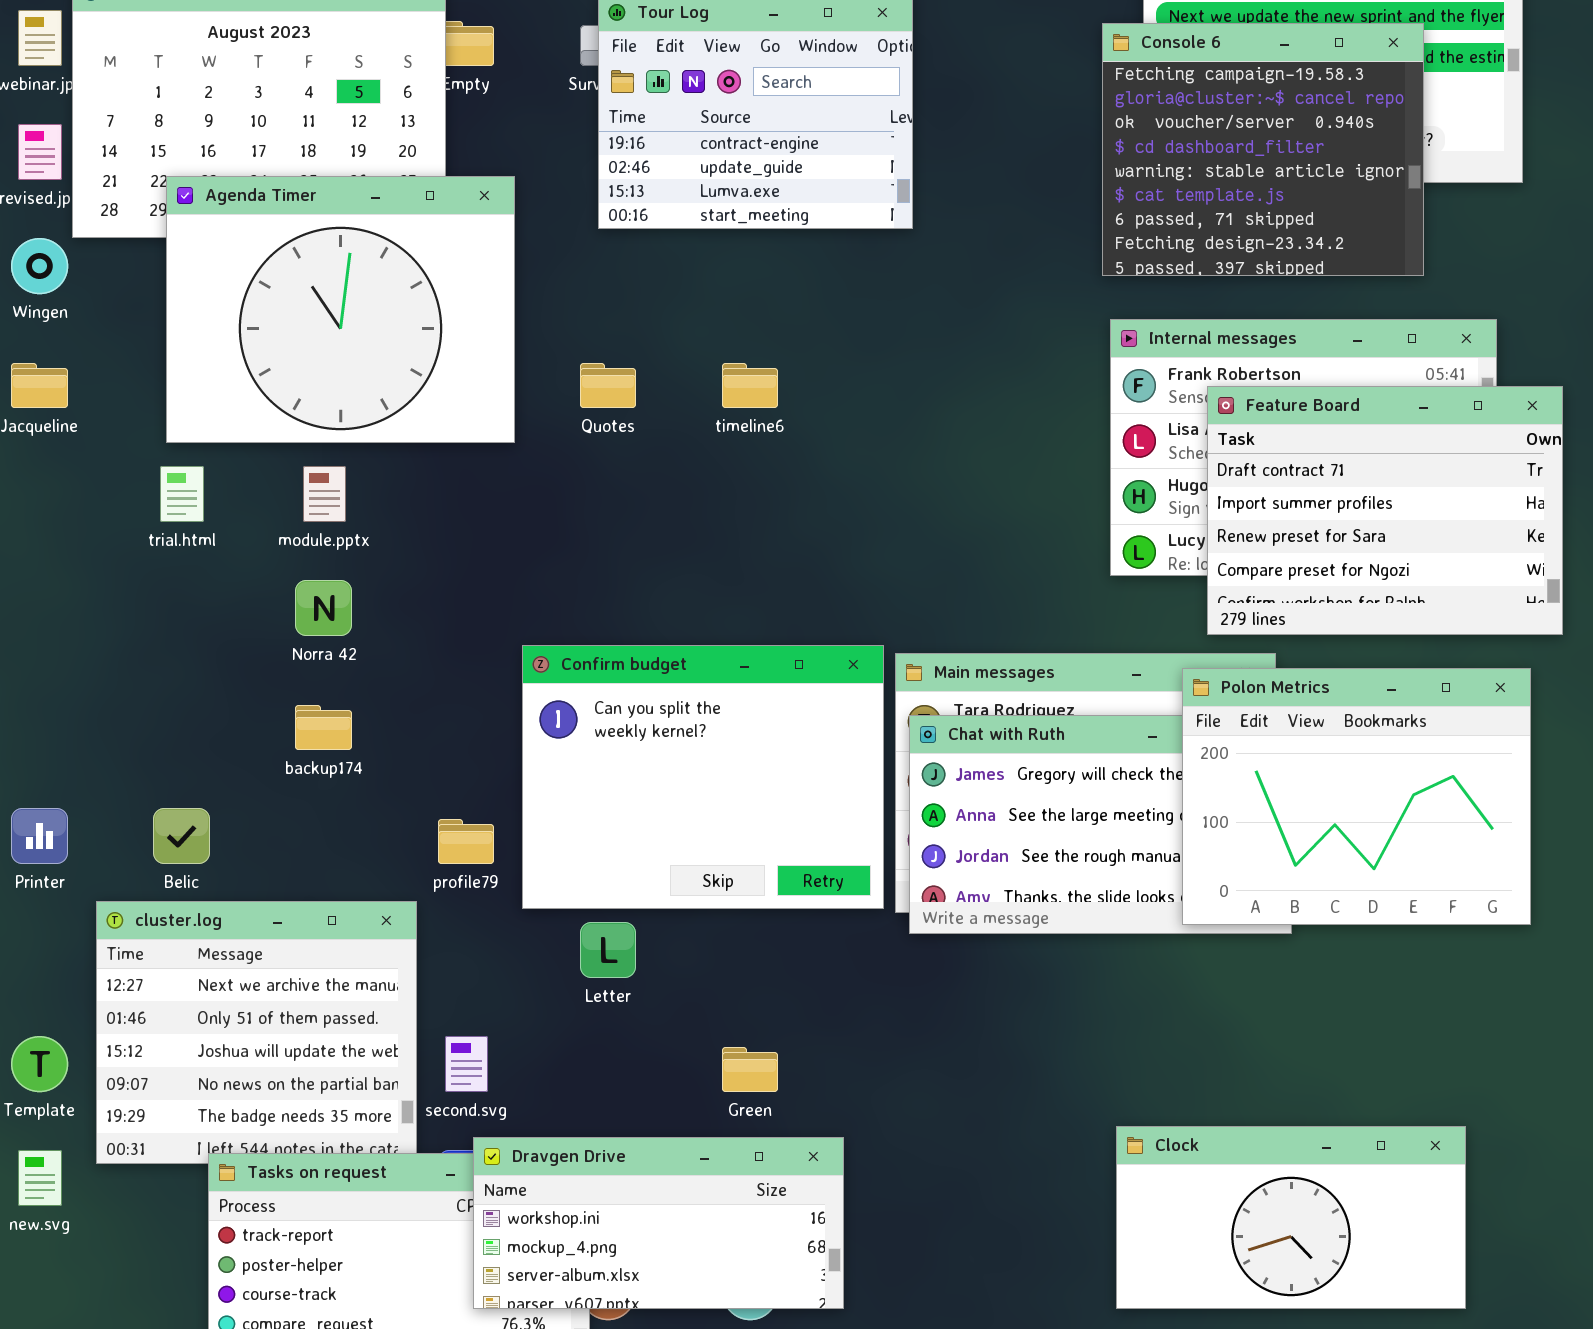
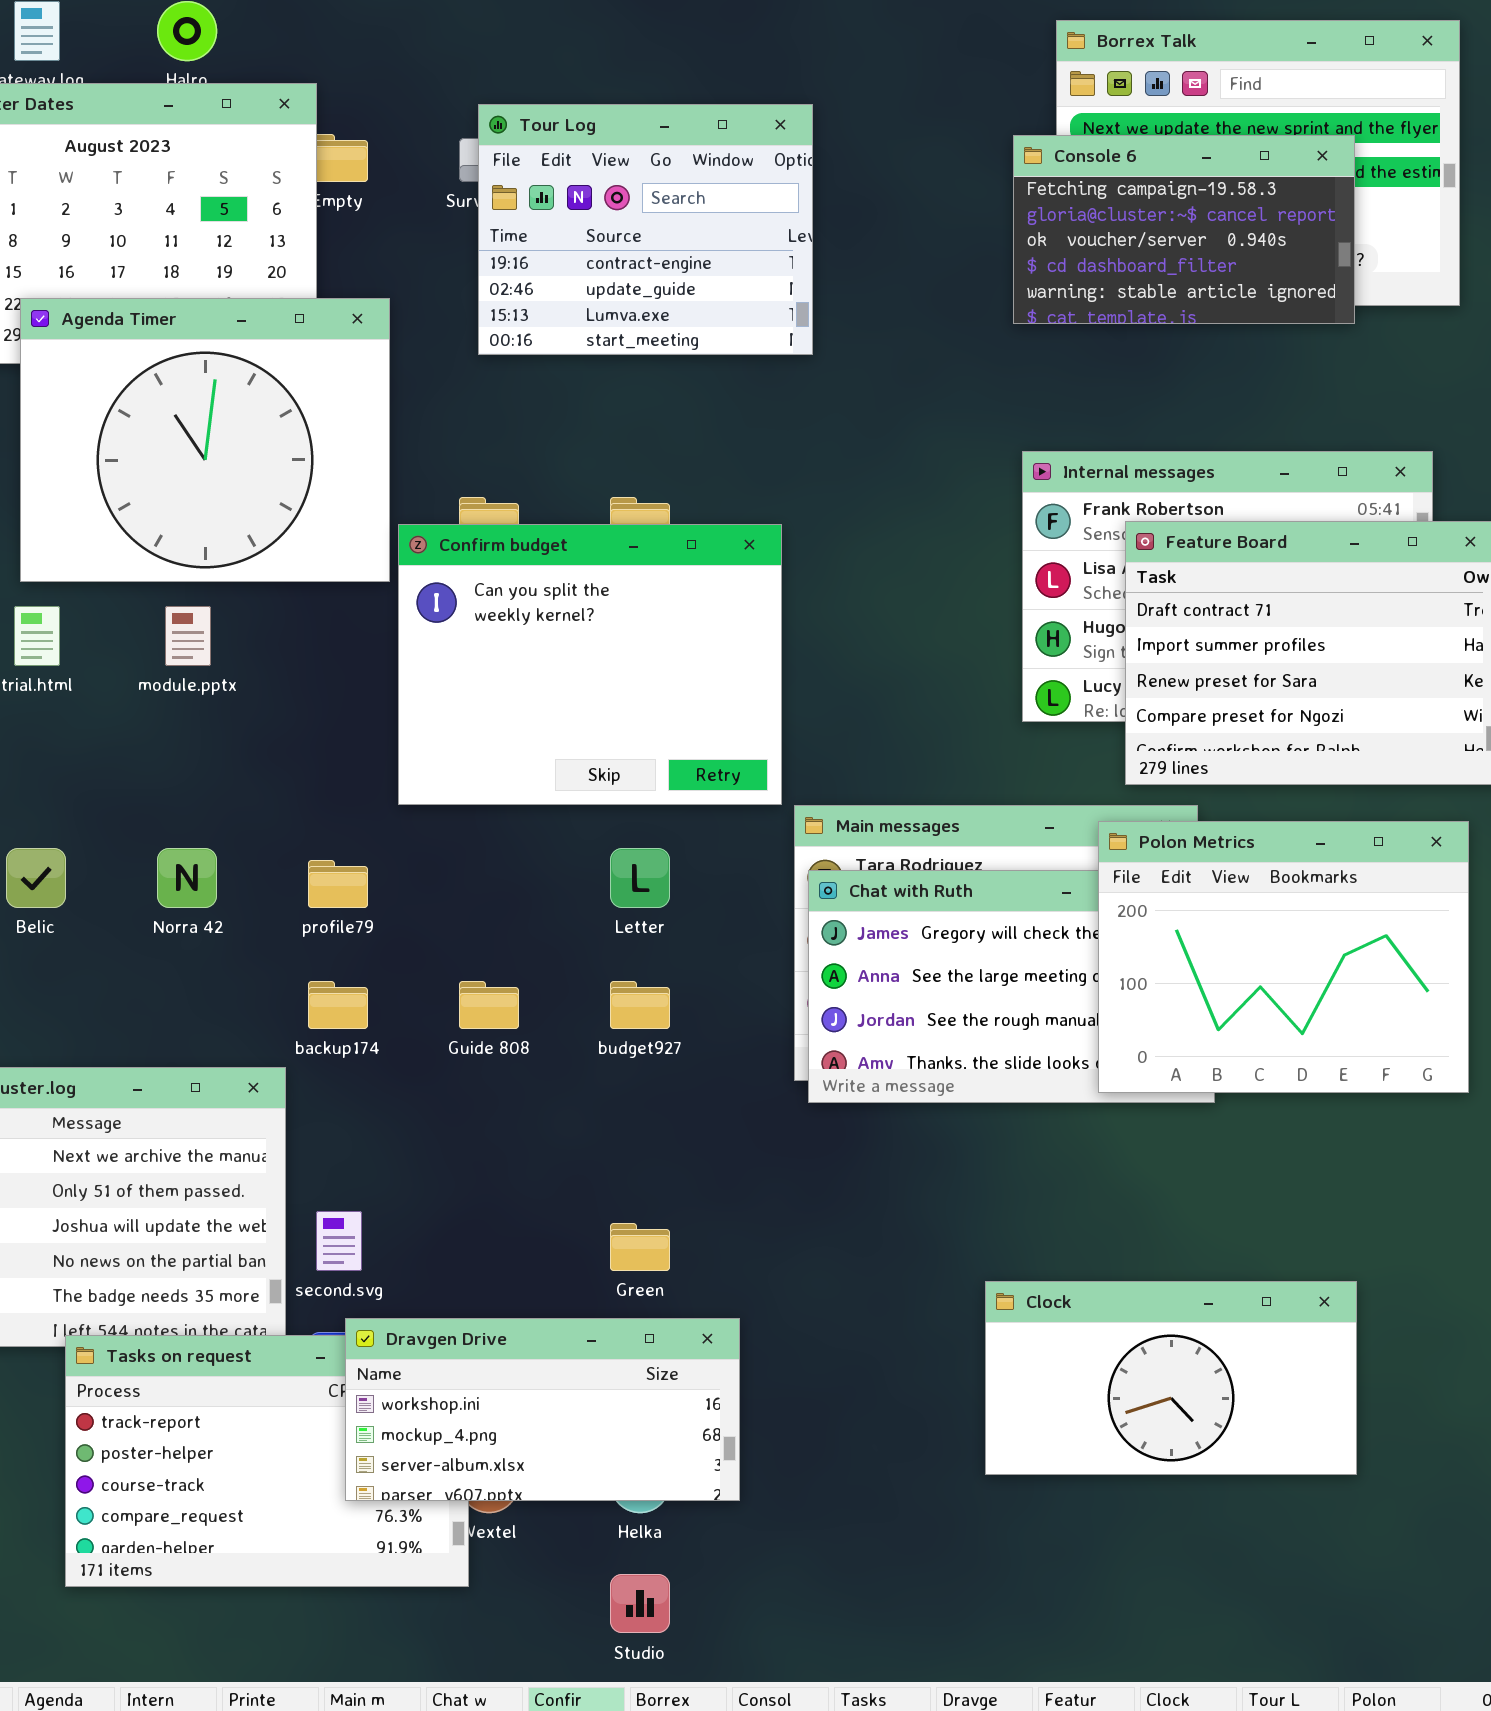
Console 6: [1102,23,1424,276] -> [1013,135,1355,324], resized
Norra 42: [295,580,352,636] -> [157,848,217,908], moved
Confirm budget: [522,645,884,909] -> [398,524,782,805], moved
backup174: [295,705,352,750] -> [308,981,368,1029], moved
Belic: [153,808,210,864] -> [6,848,66,908], moved
profile79: [438,819,494,864] -> [308,860,368,908], moved
Letter: [580,922,636,978] -> [610,848,670,908], moved
Clock: [1116,1126,1466,1309] -> [985,1281,1357,1475], moved

